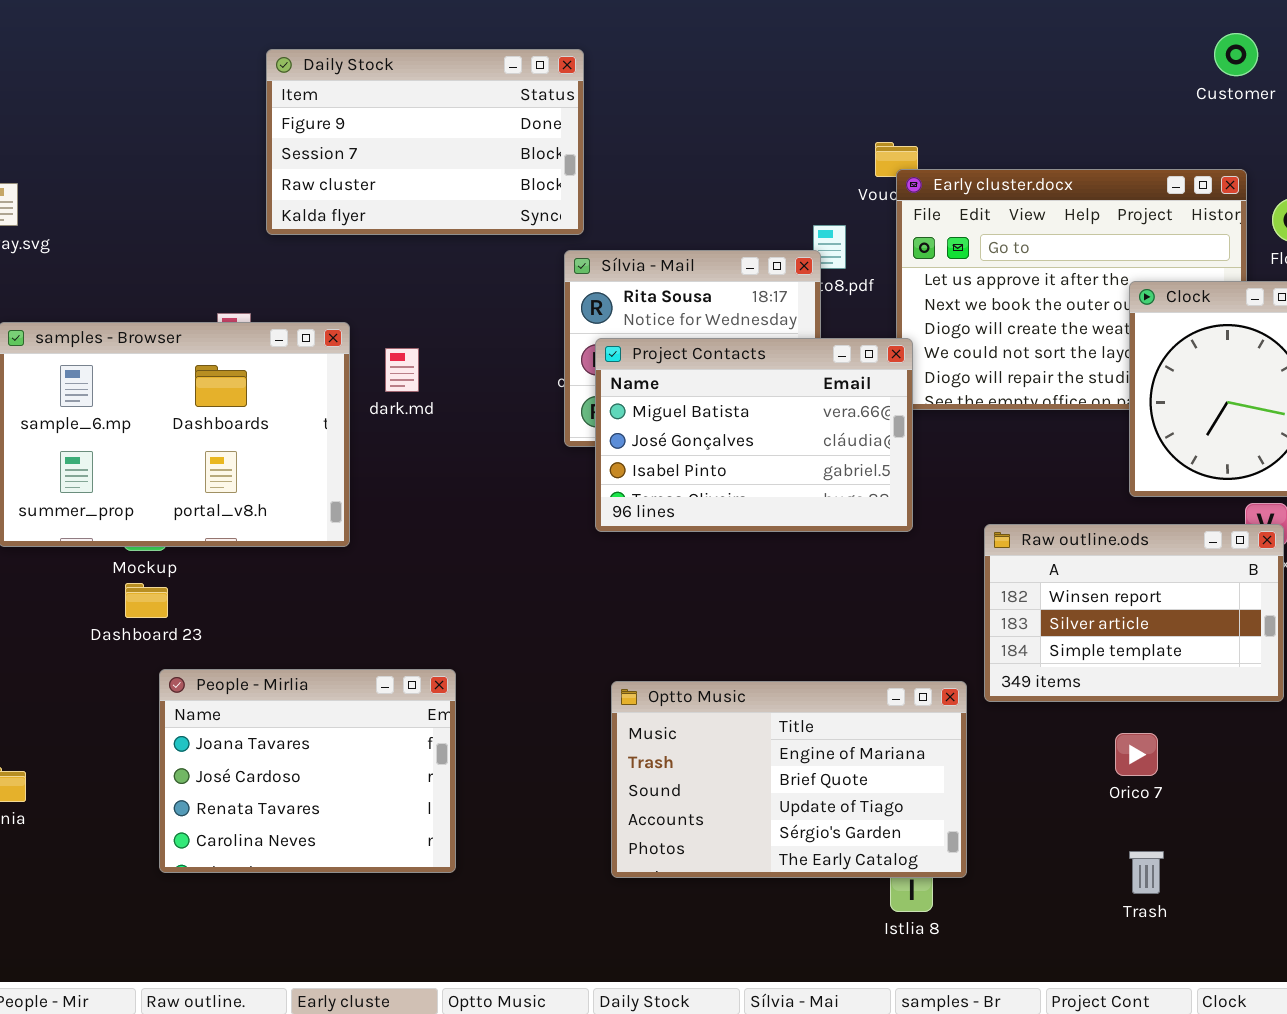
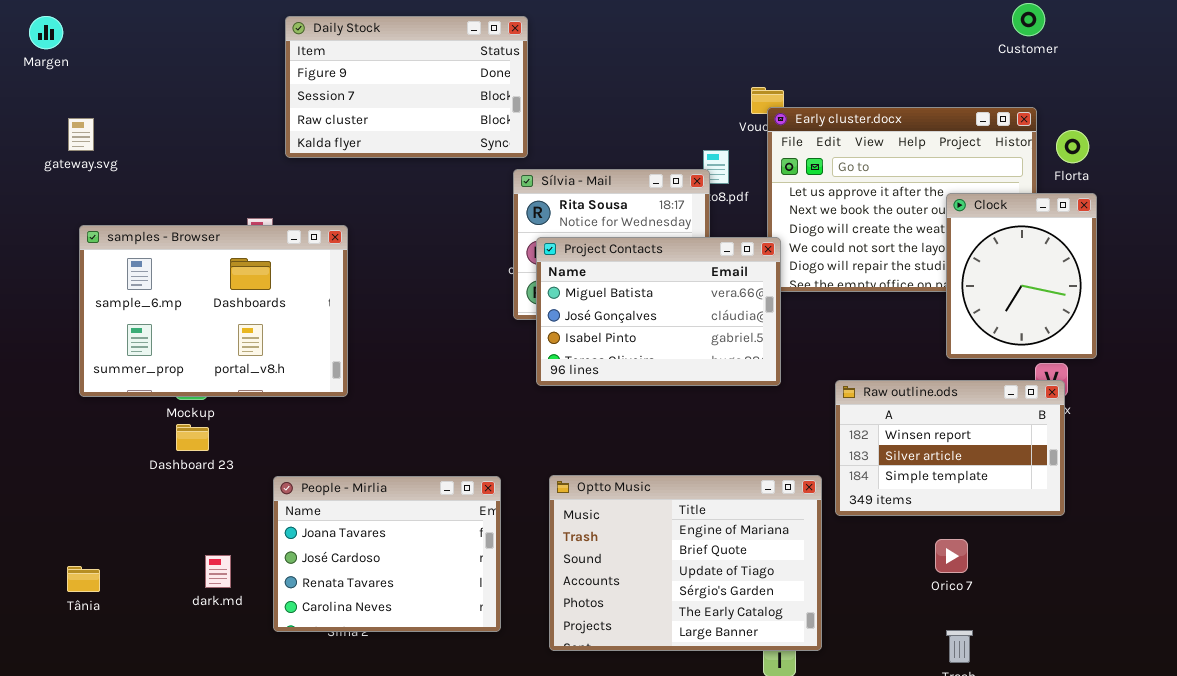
dark.md: [385,348,419,392] -> [205,555,231,588], moved
People - Mirlia: [159,669,456,873] -> [273,476,501,632], moved
Optto Music: [611,681,967,878] -> [549,475,822,651], resized

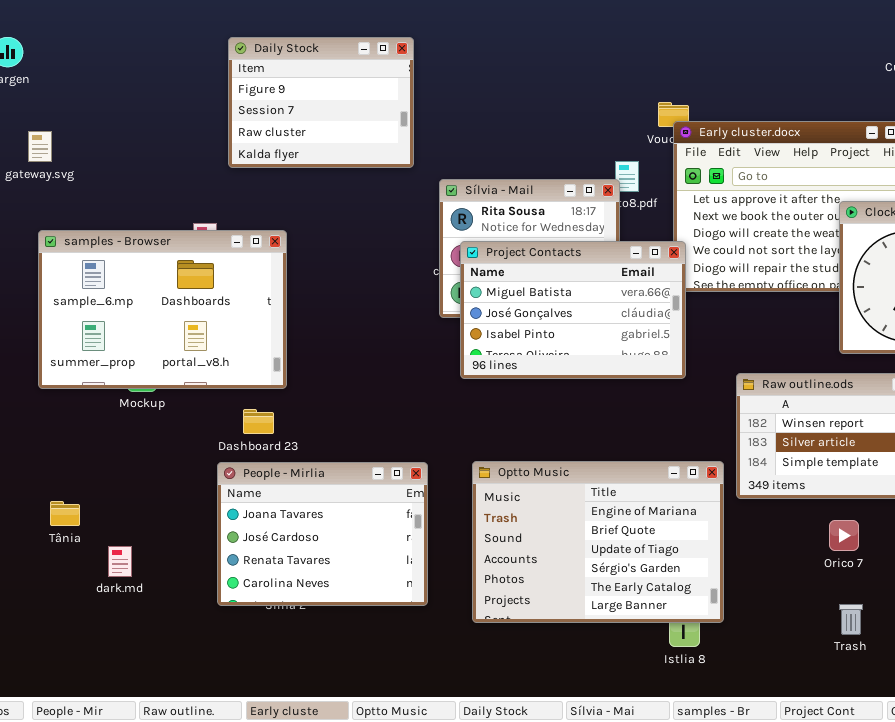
Daily Stock: [285,16,528,158] -> [228,37,414,168], resized
Dashboard 23: [176,424,209,451] -> [243,409,274,434], moved
dark.md: [205,555,231,588] -> [108,546,132,577], moved
Tânia: [67,566,100,592] -> [50,501,80,526], moved

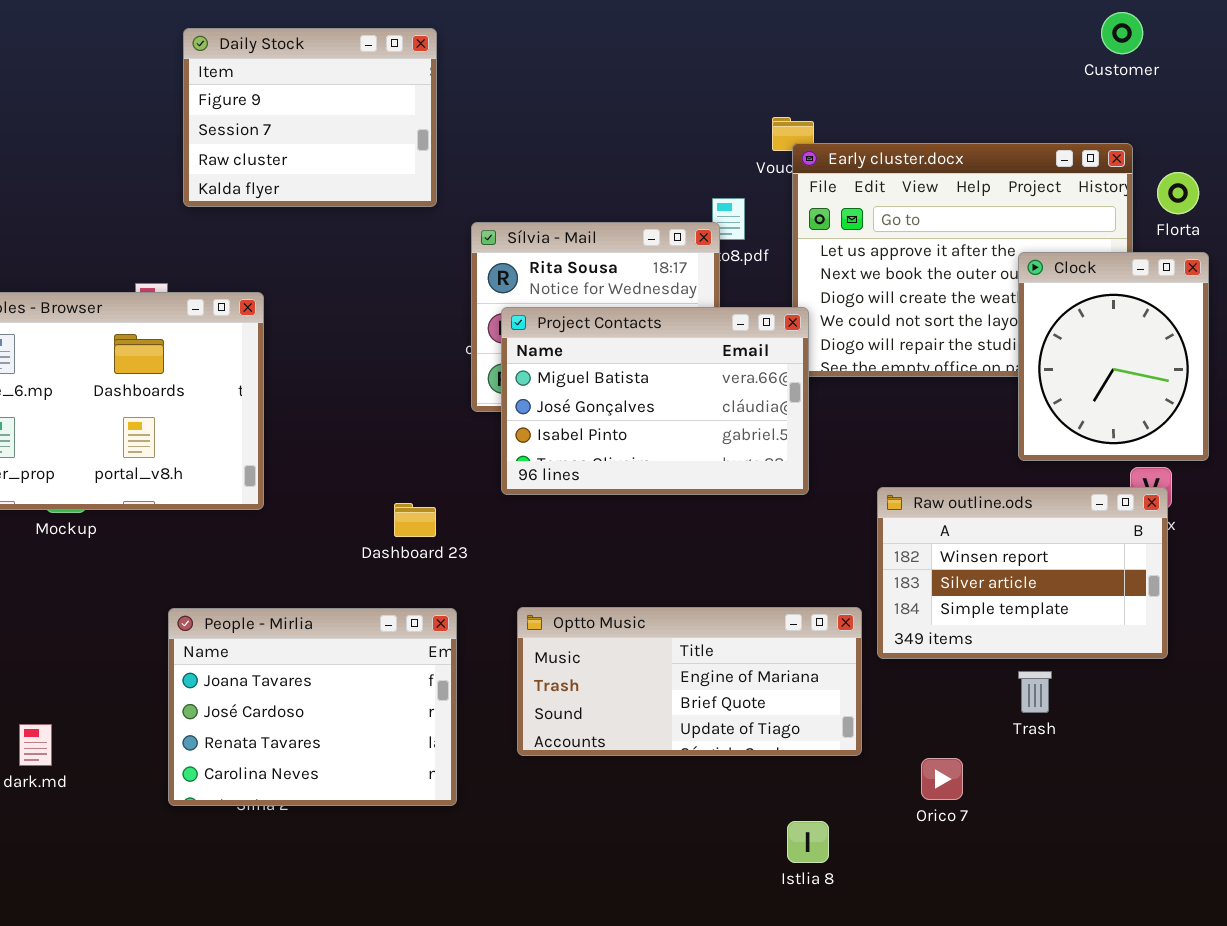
Dashboard 23: [243,409,274,434] -> [394,503,436,537], moved
Optto Music: [472,461,724,623] -> [517,607,862,756], resized
Orico 7: [829,520,859,551] -> [921,758,963,800], moved
Trash: [839,604,863,635] -> [1018,671,1052,713], moved

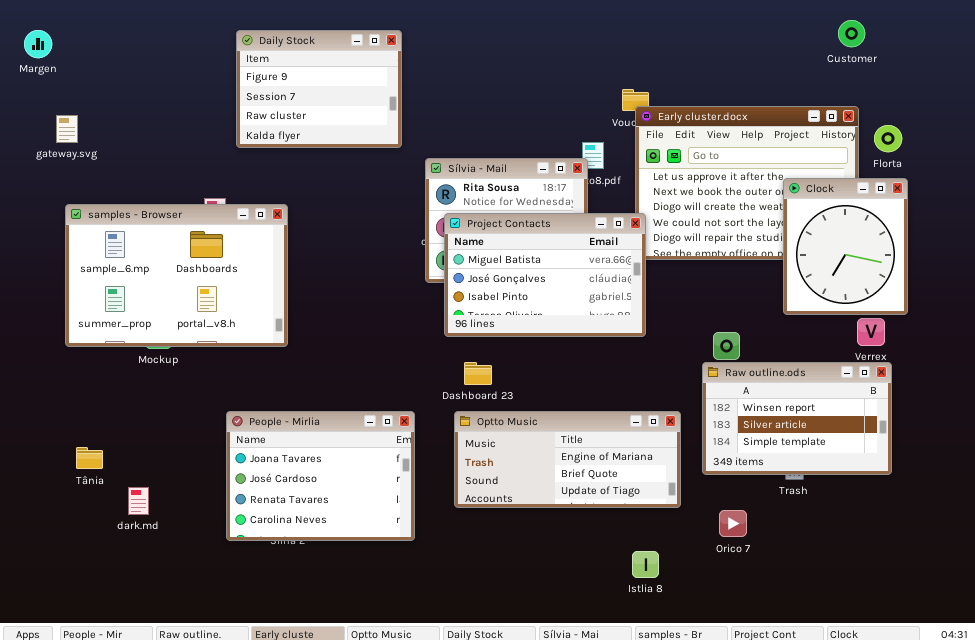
Raw outline.ods: [877,487,1168,659] -> [702,362,892,475], moved
Dashboard 23: [394,503,436,537] -> [464,362,492,385], moved

